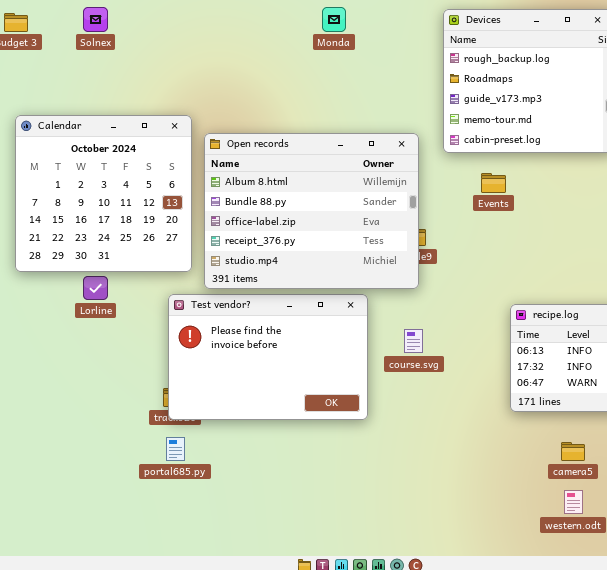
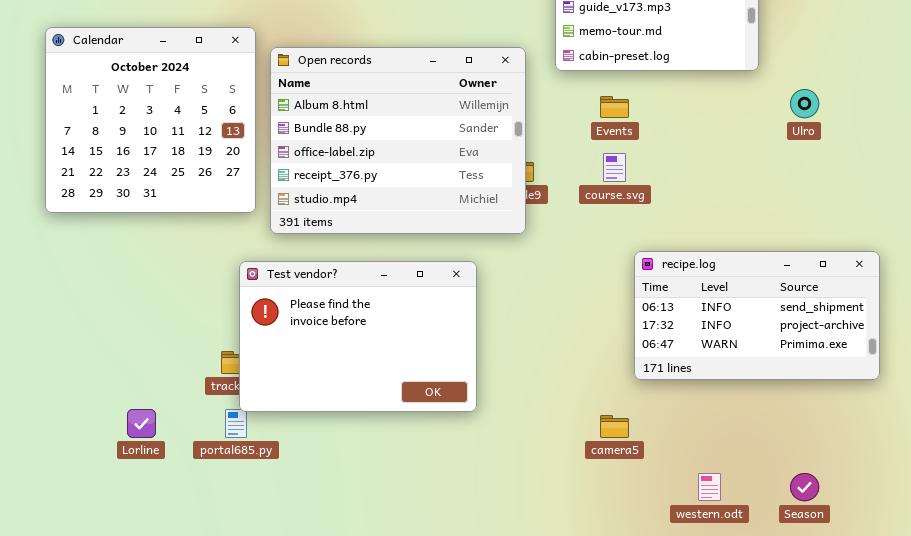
Lorline: [83,276,108,300] -> [127,409,156,438], moved
Test vendor?: [168,294,368,420] -> [239,261,477,412], moved
course.svg: [404,329,423,353] -> [603,153,626,182], moved
camera5: [561,442,585,461] -> [600,415,629,438], moved

